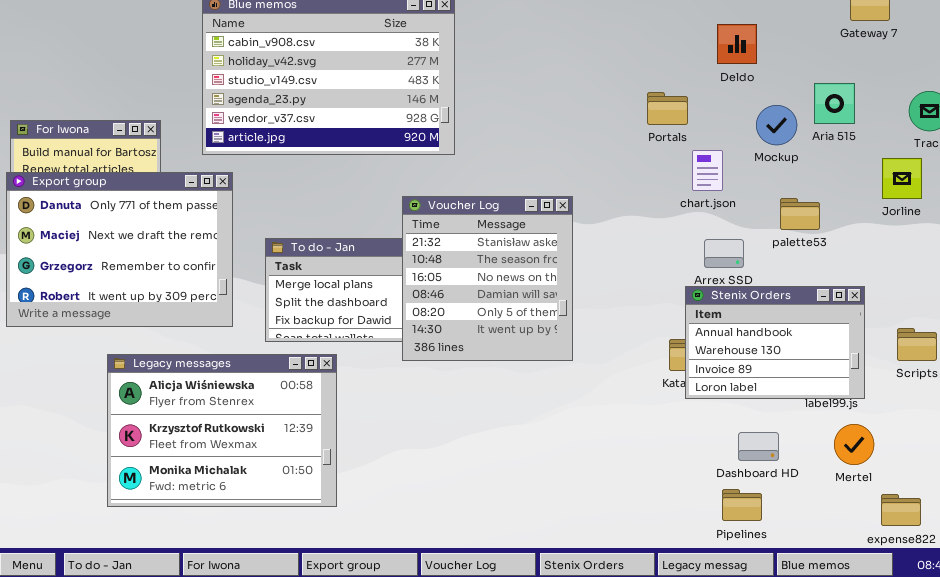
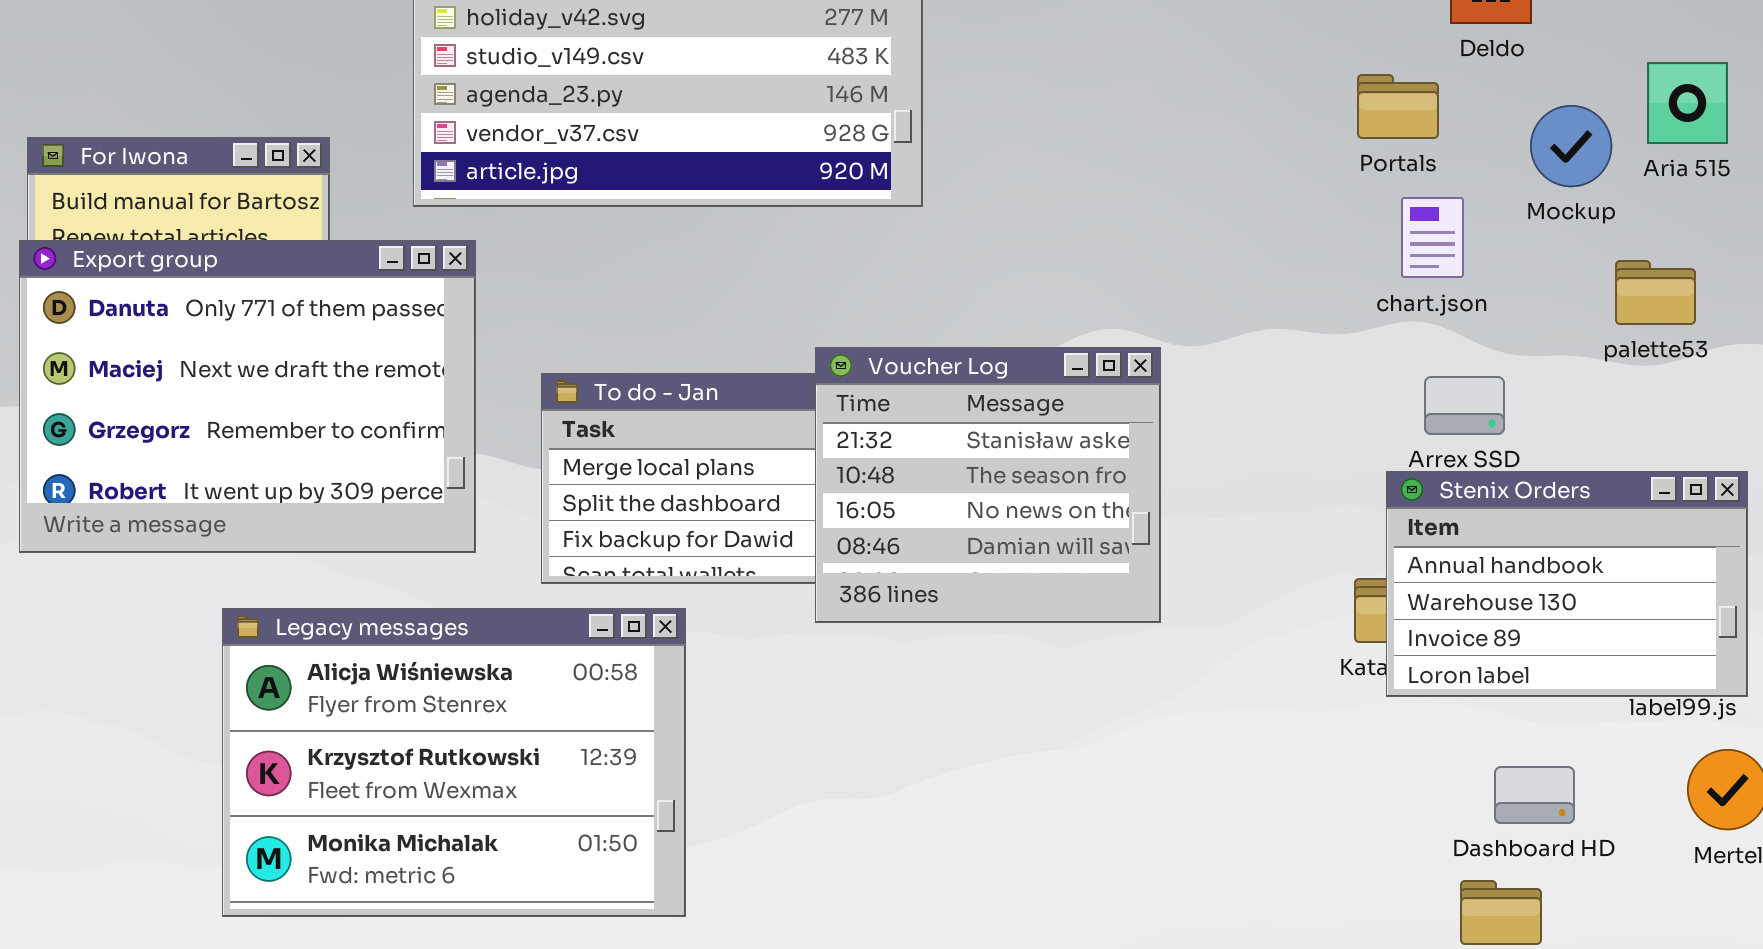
Portals: [647,92,688,125] -> [1357,74,1439,139], moved
Voucher Log: [402,196,573,361] -> [815,347,1161,623], resized
palette53: [780,198,820,230] -> [1615,260,1696,325], moved

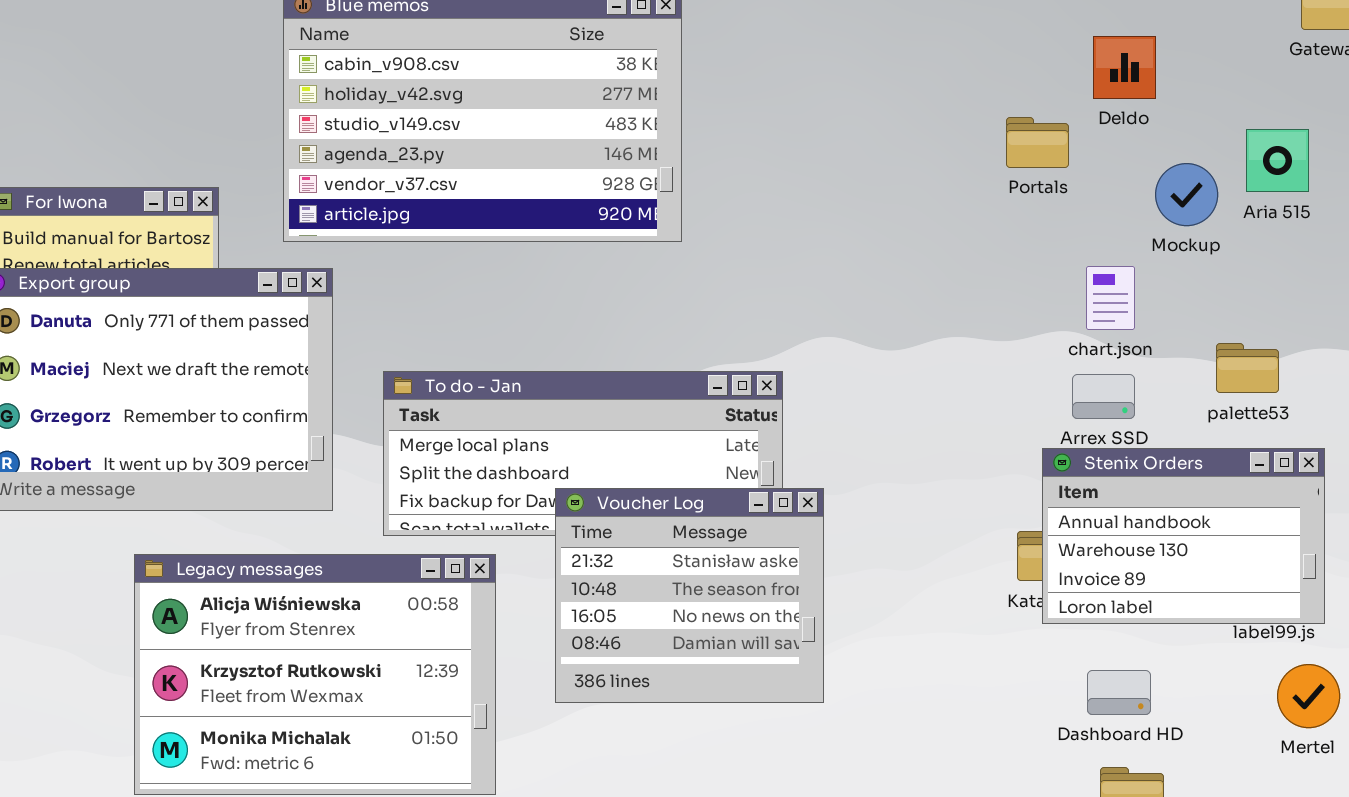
Portals: [1357,74,1439,139] -> [1006,117,1069,168], moved
chart.json: [1401,197,1464,278] -> [1086,266,1135,330], moved
palette53: [1615,260,1696,325] -> [1216,343,1279,393], moved
Voucher Log: [815,347,1161,623] -> [555,488,824,703], moved
Dashboard HD: [1494,766,1575,824] -> [1087,670,1151,715], moved

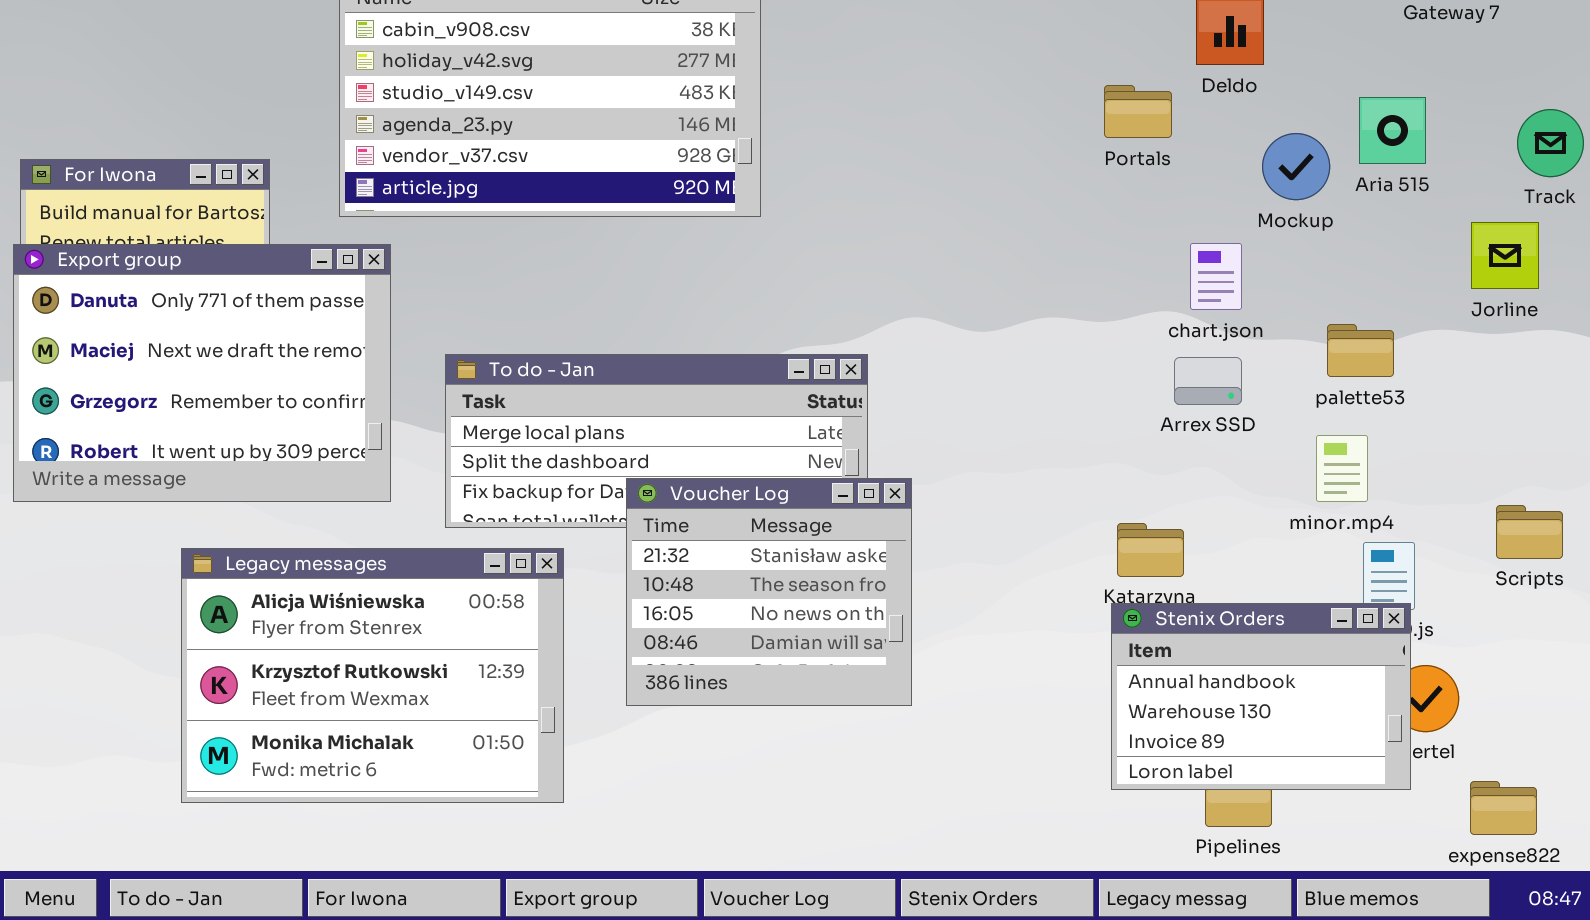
Stenix Orders: [1042,448,1325,624] -> [1111,603,1411,790], moved

